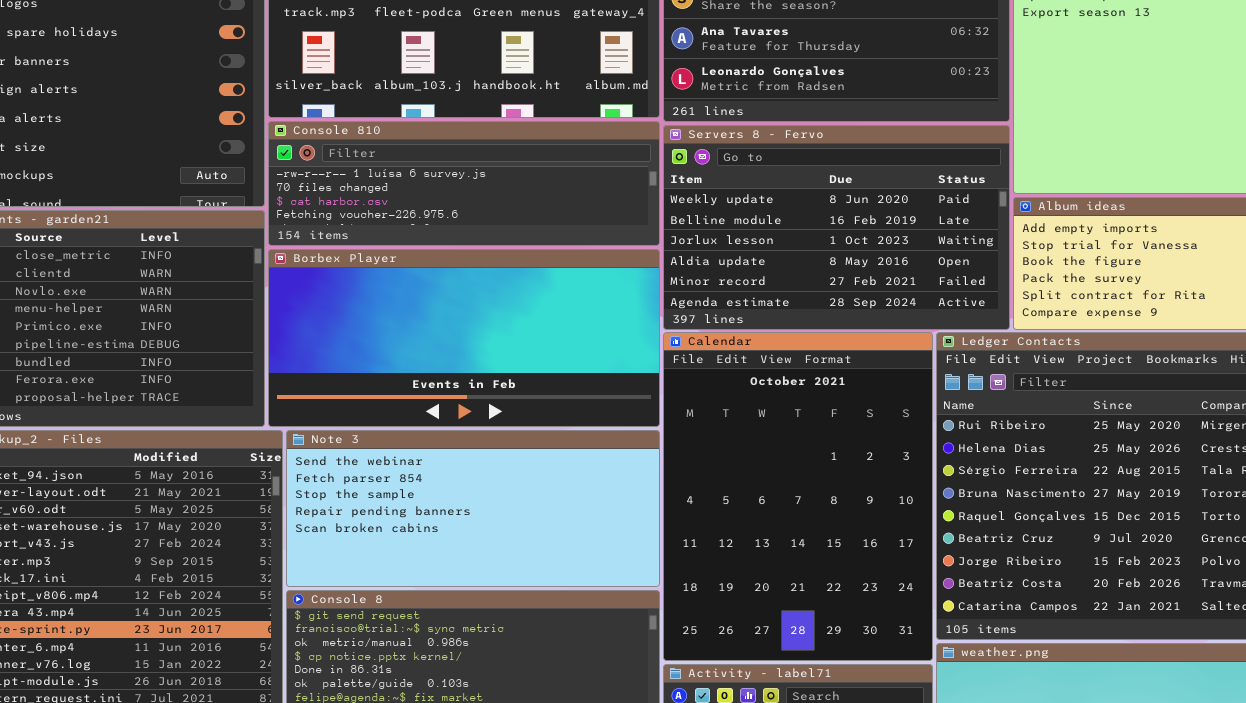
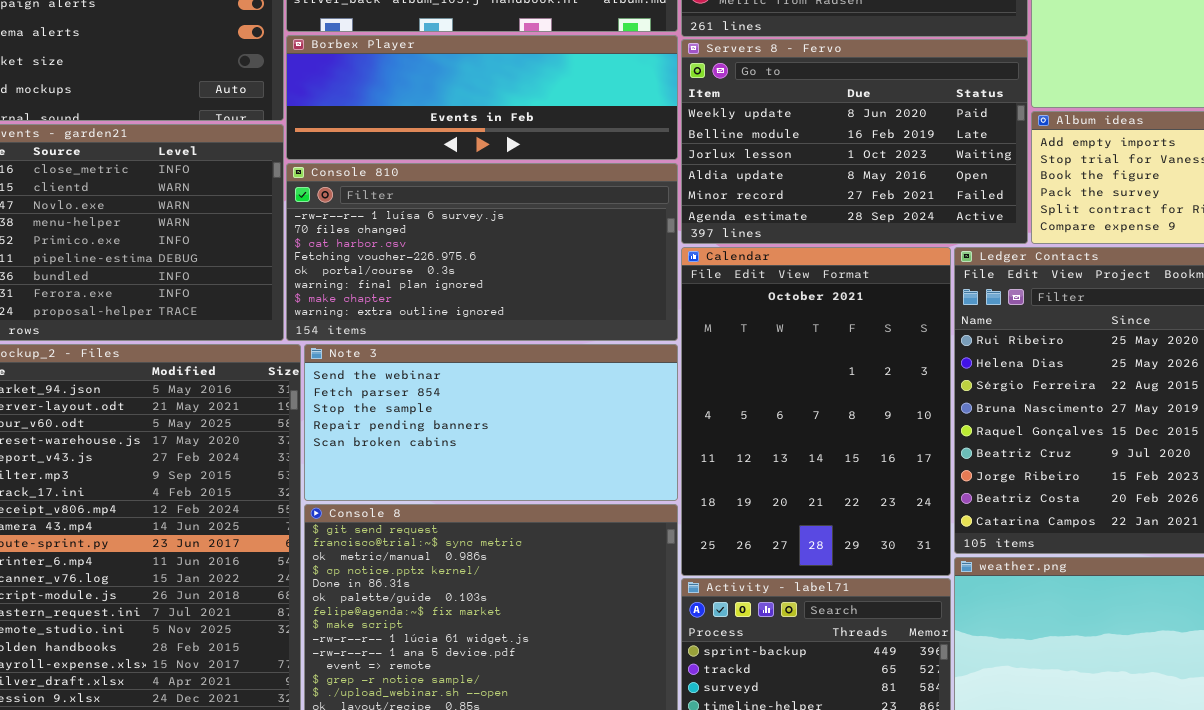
Console 810: [268,121,660,246] -> [286,163,678,341], moved, resized
Borbex Player: [268,249,660,427] -> [286,35,678,160], moved, resized

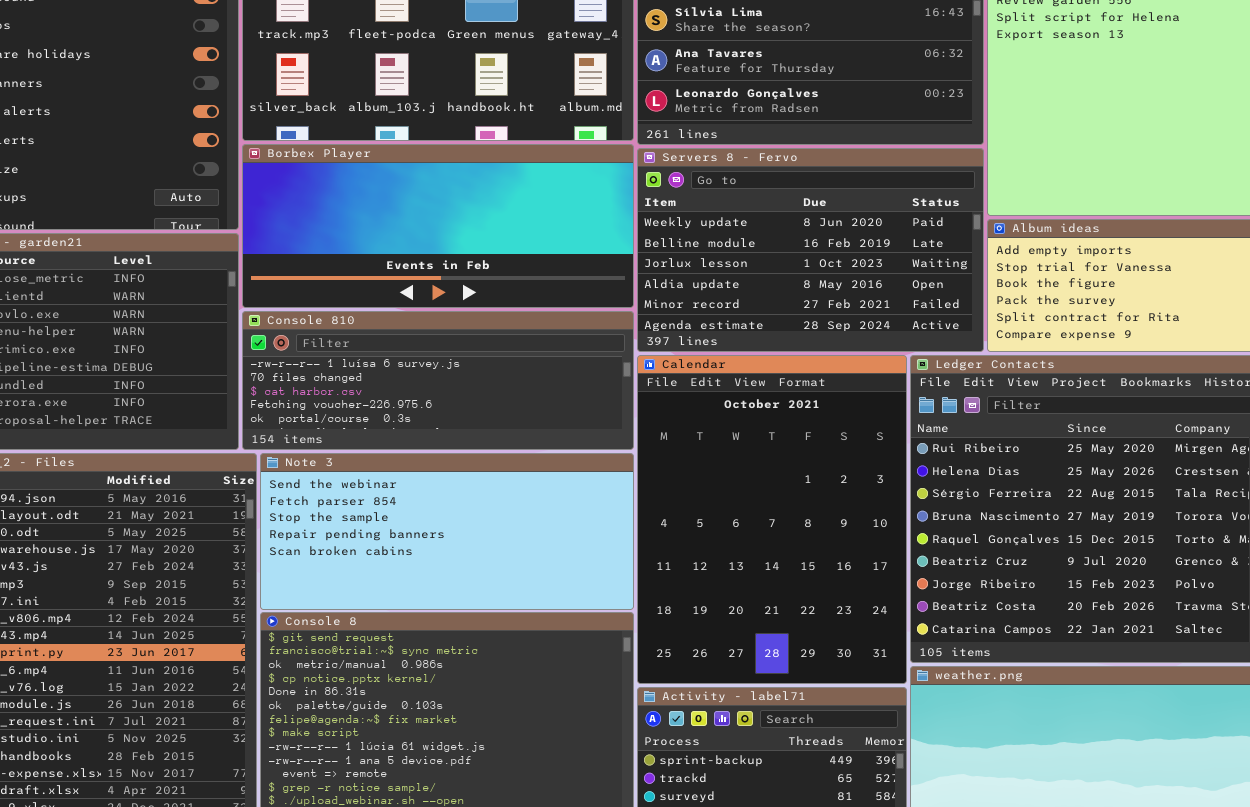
Borbex Player: [286,35,678,160] -> [242,144,634,308], resized
Console 810: [286,163,678,341] -> [242,311,634,450], resized

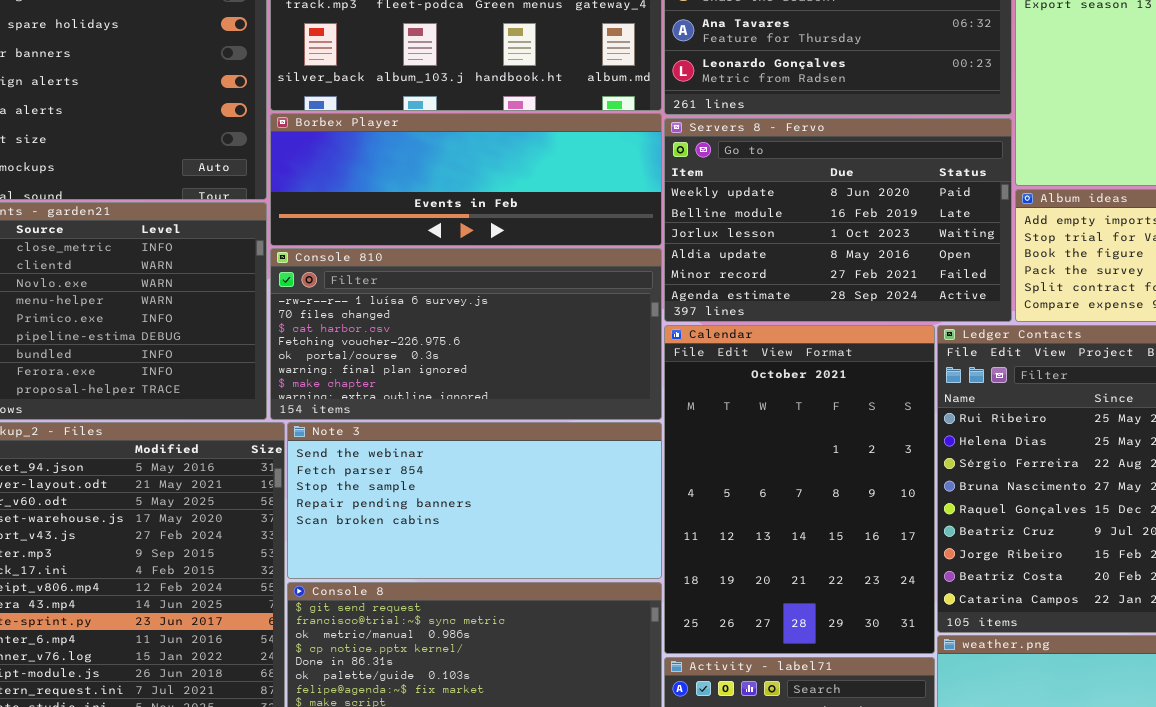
Borbex Player: [242,144,634,308] -> [270,113,662,246], resized
Console 810: [242,311,634,450] -> [270,248,662,420], resized

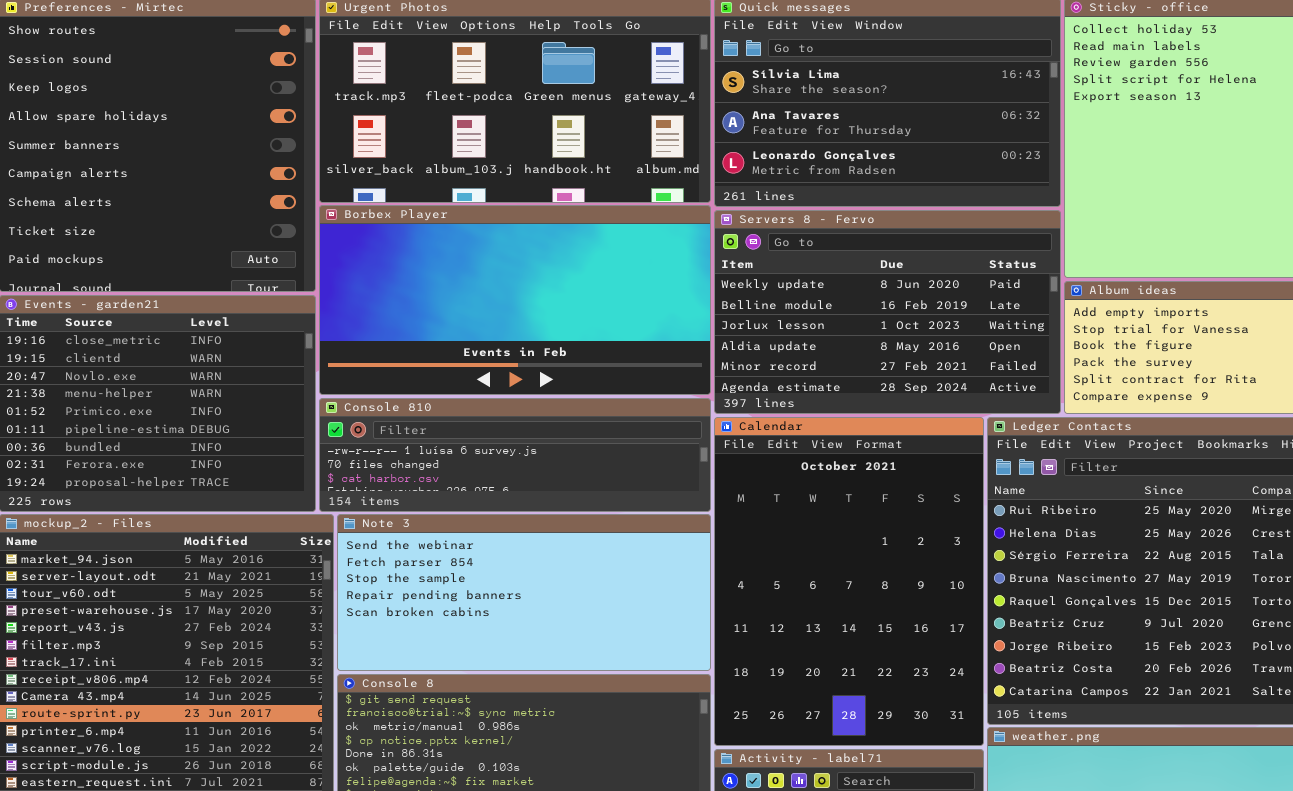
Borbex Player: [270,113,662,246] -> [319,205,711,395], resized
Console 810: [270,248,662,420] -> [319,398,711,512], resized

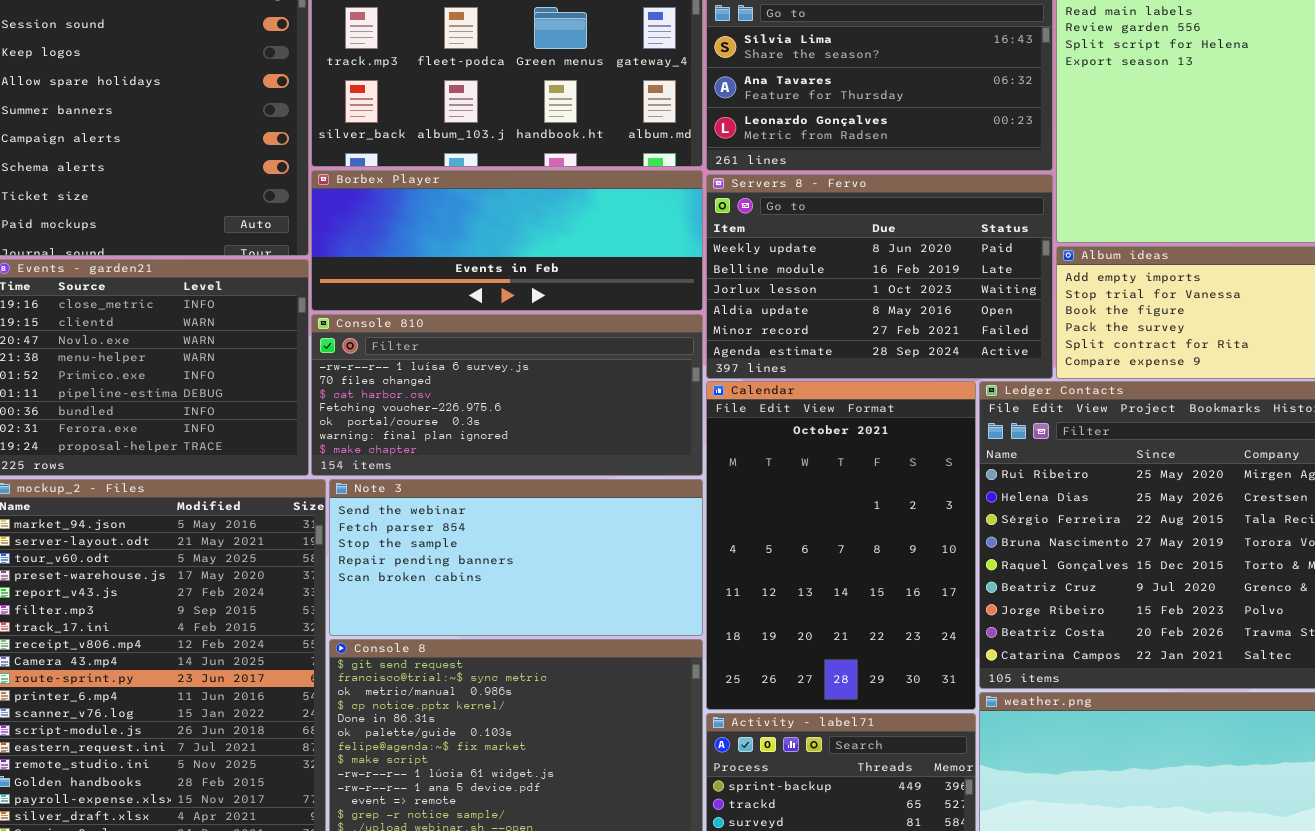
Borbex Player: [319,205,711,395] -> [311,170,703,311], resized
Console 810: [319,398,711,512] -> [311,314,703,476], resized

